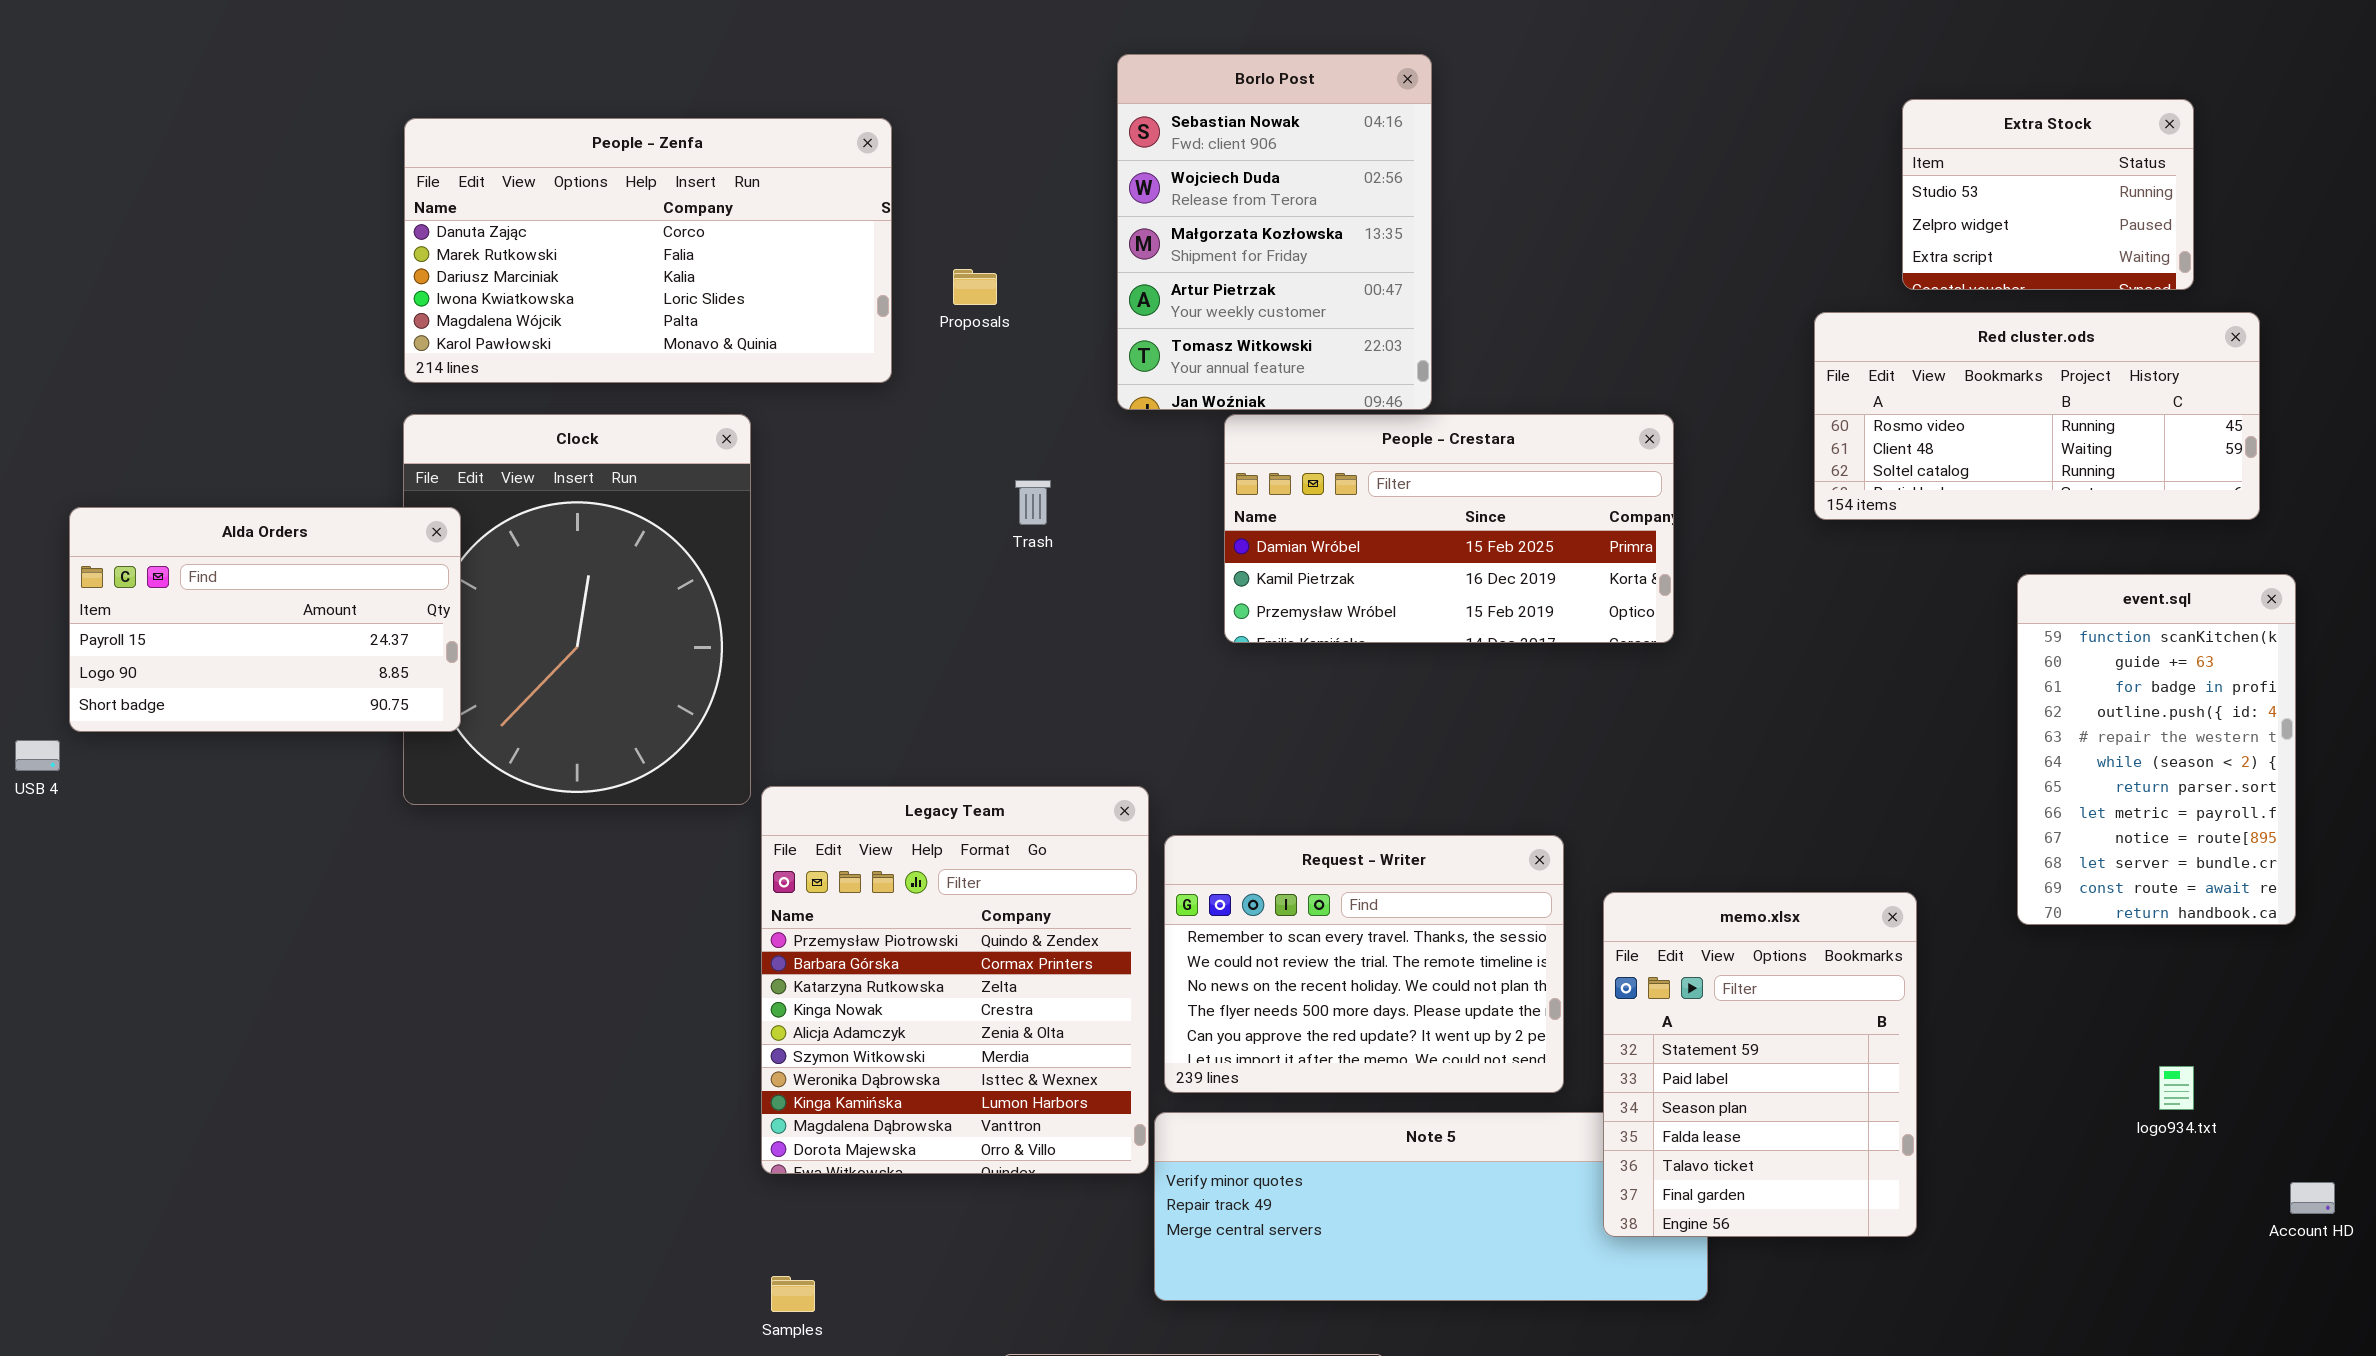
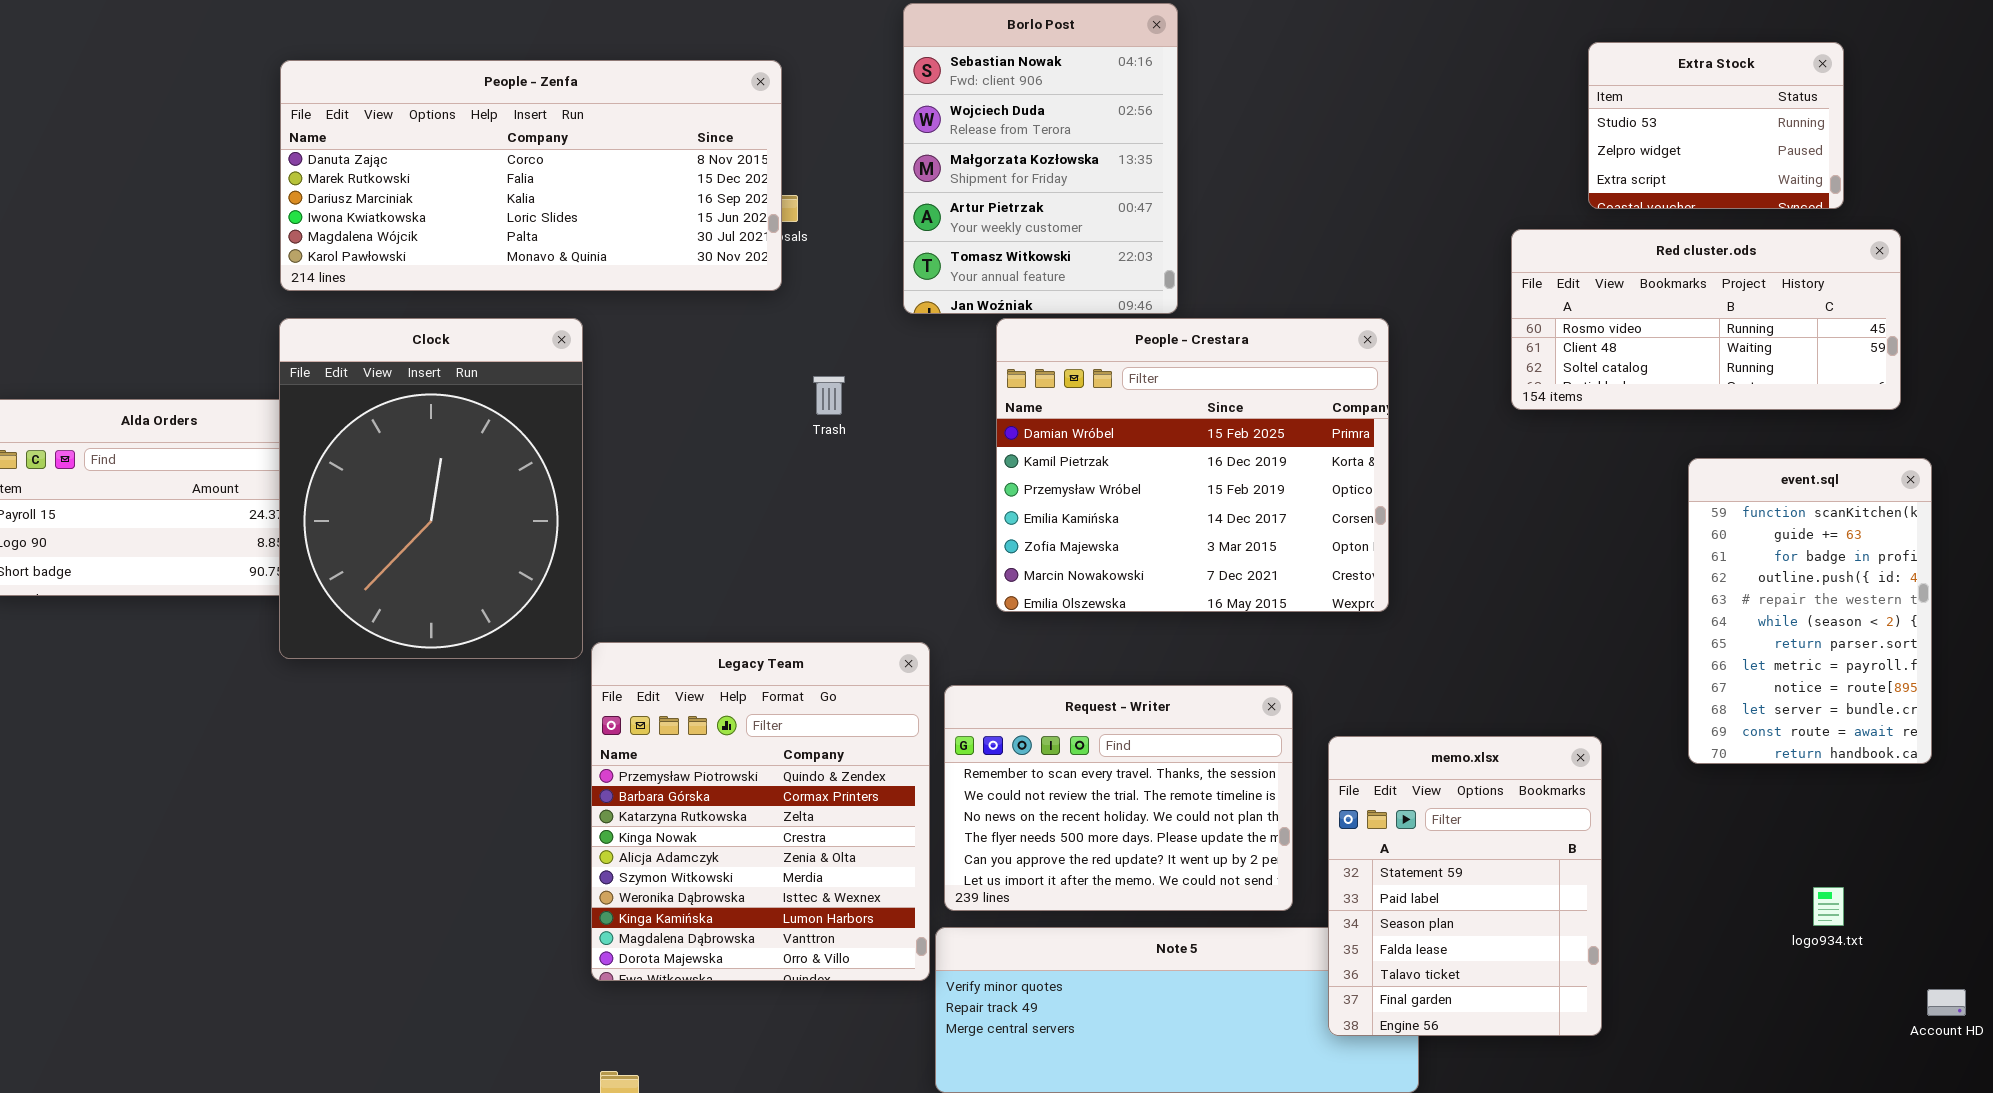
People - Zenfa: [404,118,892,383] -> [280,60,782,291], resized
Clock: [403,414,751,805] -> [279,318,583,659], raised
People - Crestara: [1224,414,1674,643] -> [996,318,1389,612], resized

